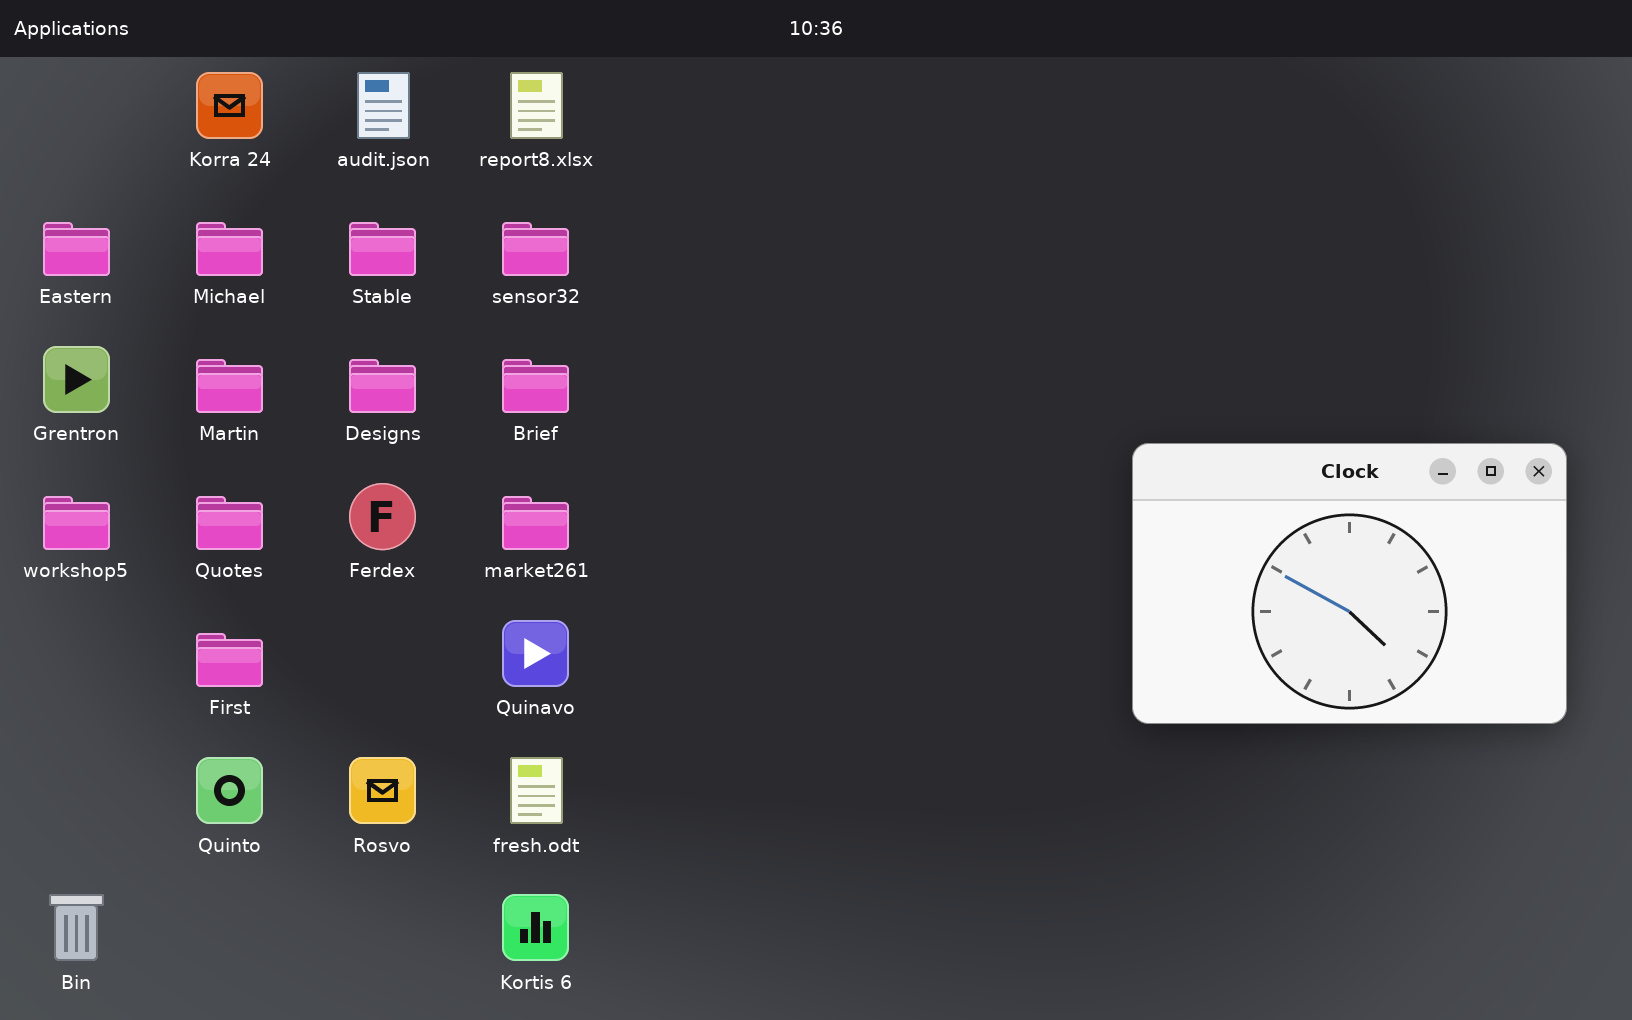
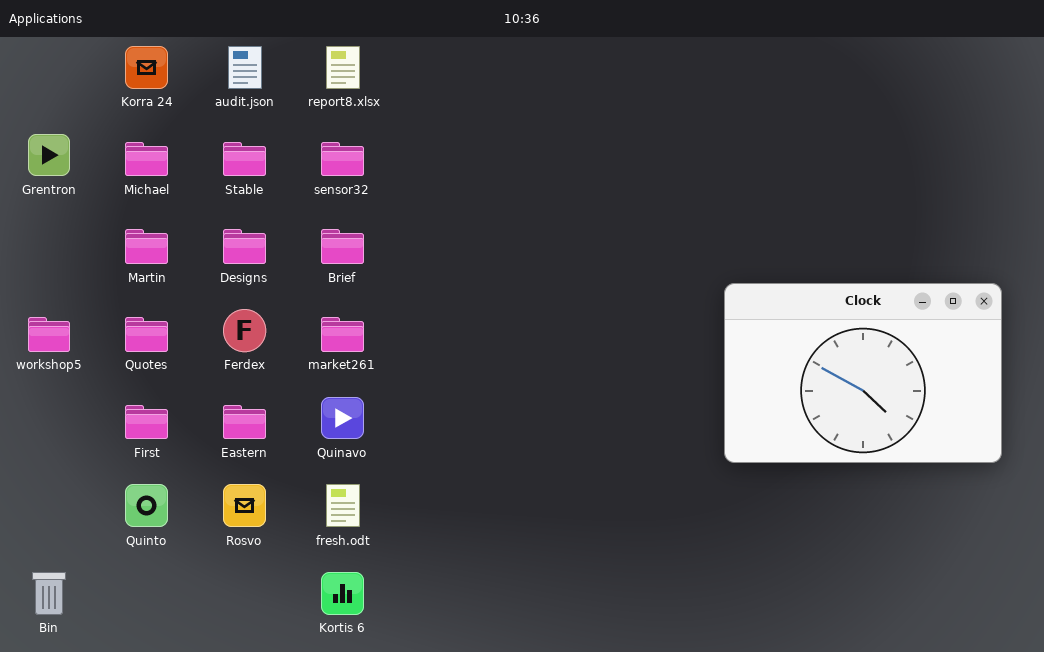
Eastern: [43,222,110,276] -> [223,405,266,439], moved
Grentron: [43,346,110,413] -> [28,134,70,176], moved

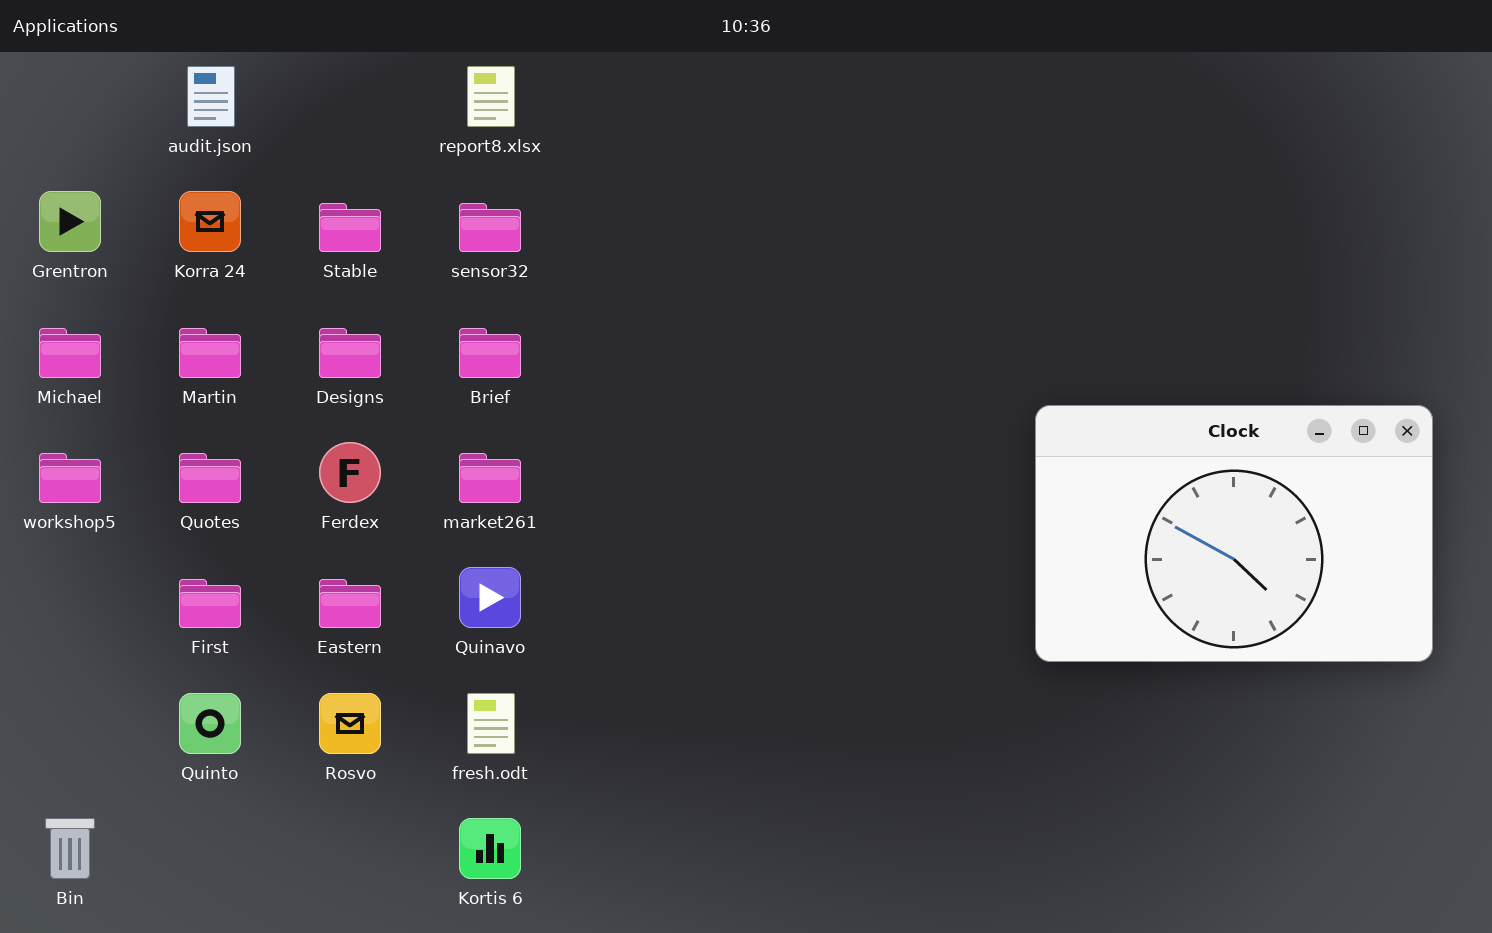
Korra 24: [125,46,168,89] -> [179,191,241,252], moved
audit.json: [228,46,262,89] -> [187,66,235,127], moved
Michael: [125,142,168,176] -> [39,328,101,378], moved

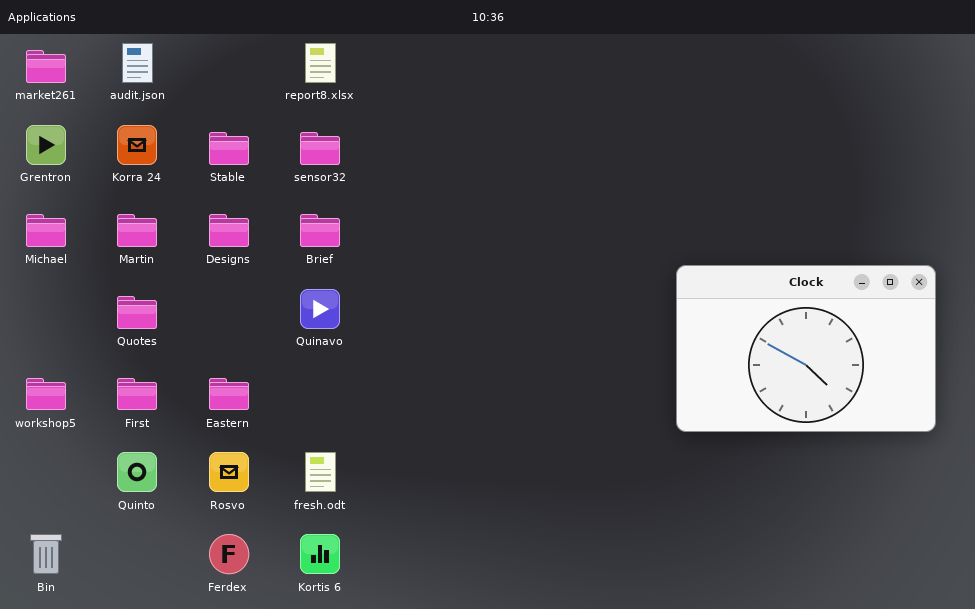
Ferdex: [319,442,381,503] -> [209,534,249,574], moved
workshop5: [39,453,101,503] -> [26,378,66,410], moved
market261: [459,453,521,503] -> [26,50,66,83], moved
Quinavo: [459,567,521,628] -> [300,289,340,329], moved

